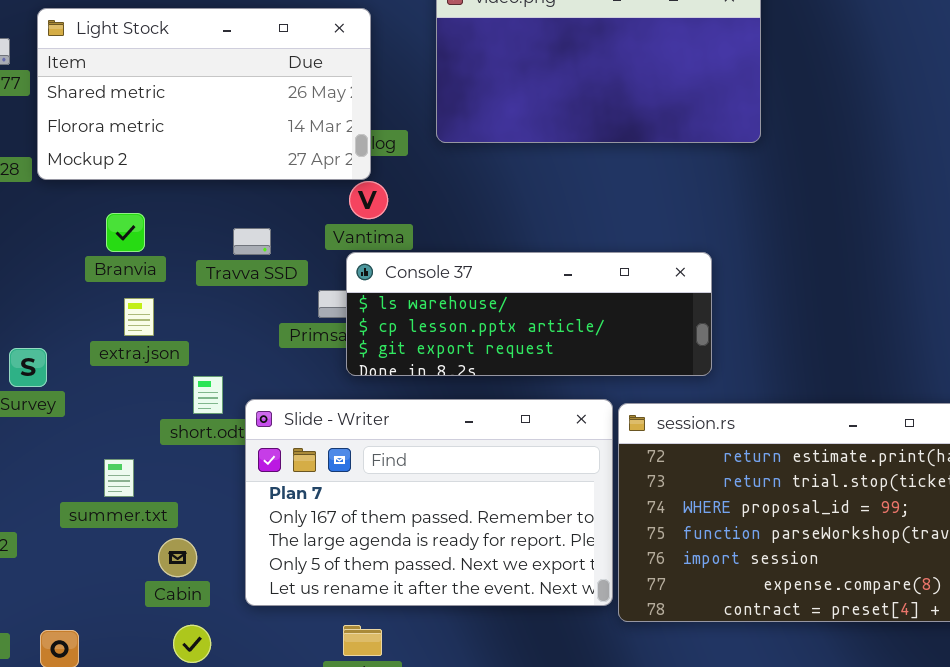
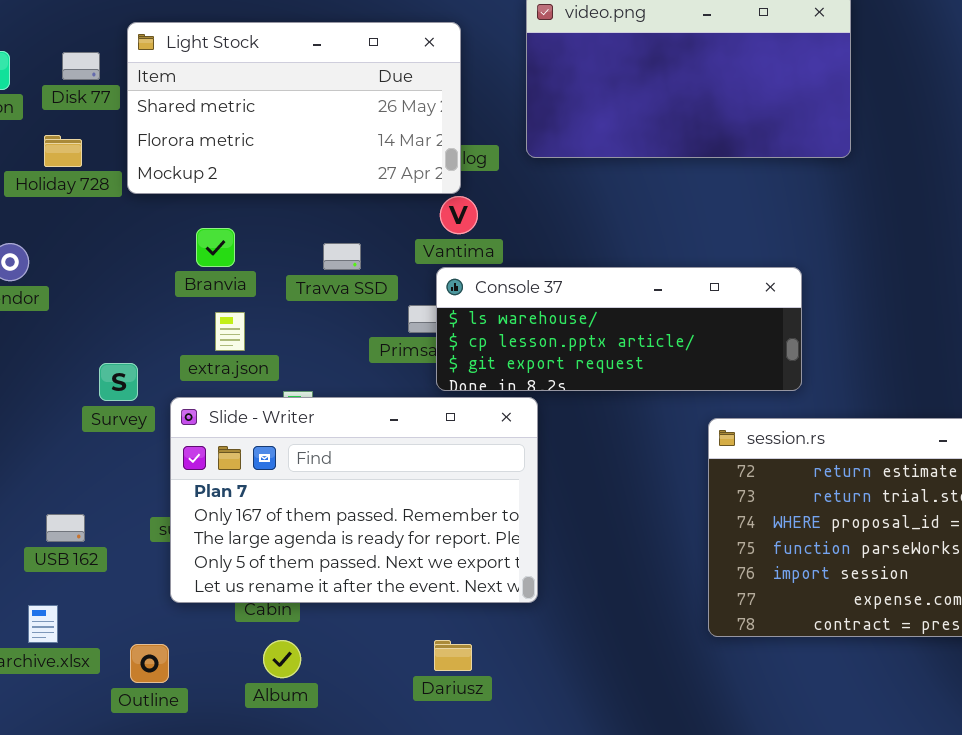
Slide - Writer: [245,399,613,606] -> [170,397,538,603], moved

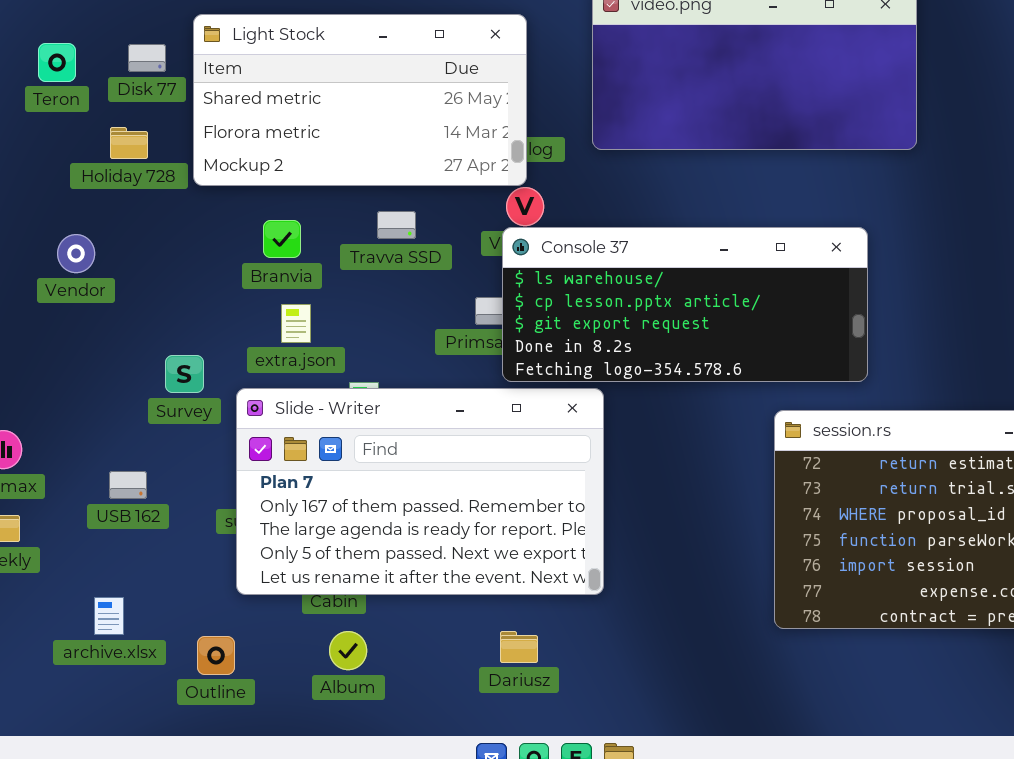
Travva SSD: [323,243,361,270] -> [377,211,416,239], moved
Console 37: [436,267,802,391] -> [502,227,868,382], resized
USB 162: [46,514,85,542] -> [109,471,147,499], moved

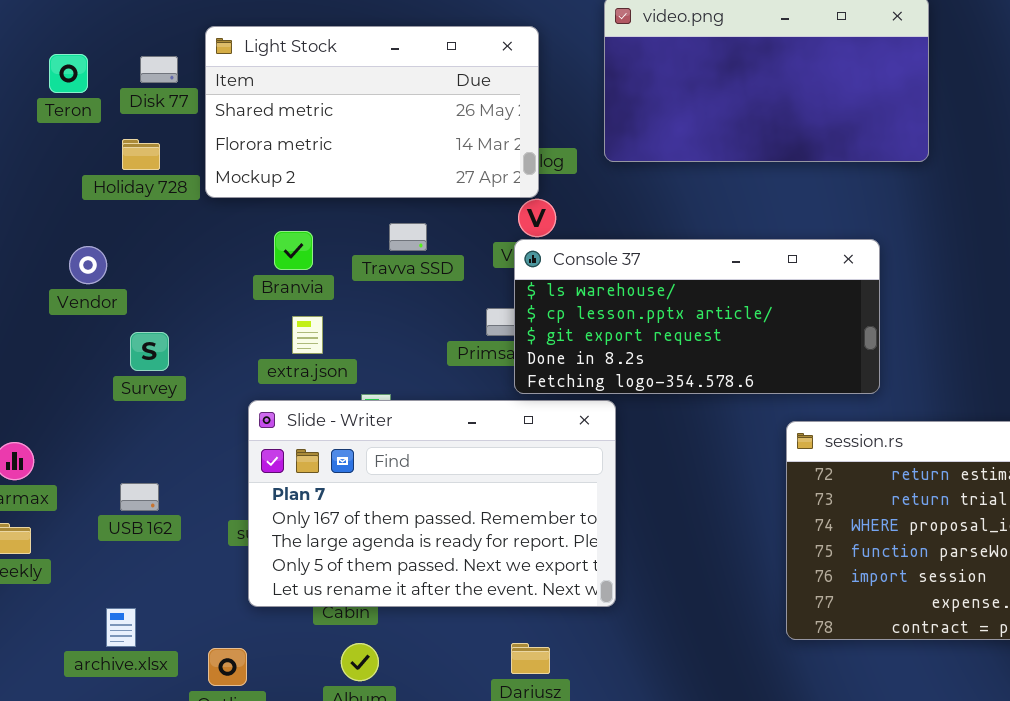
Survey: [165,355,204,393] -> [130,332,169,371], moved

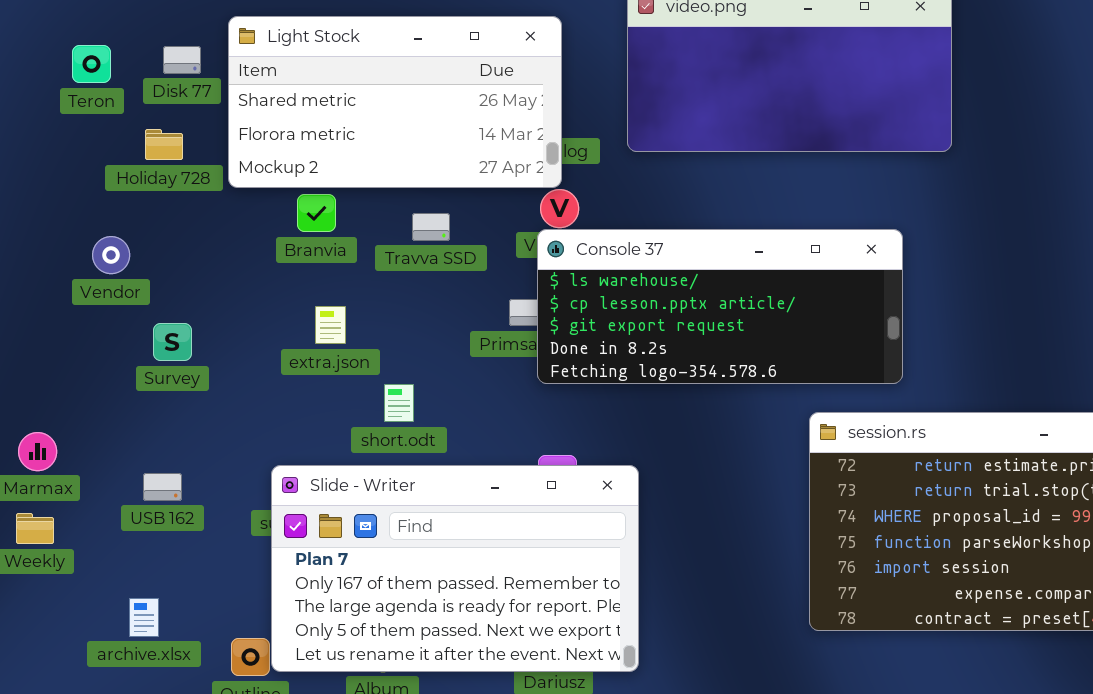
Branvia: [274,231,313,270] -> [297,194,336,232], moved
Slide - Writer: [248,400,616,607] -> [271,465,639,672], moved

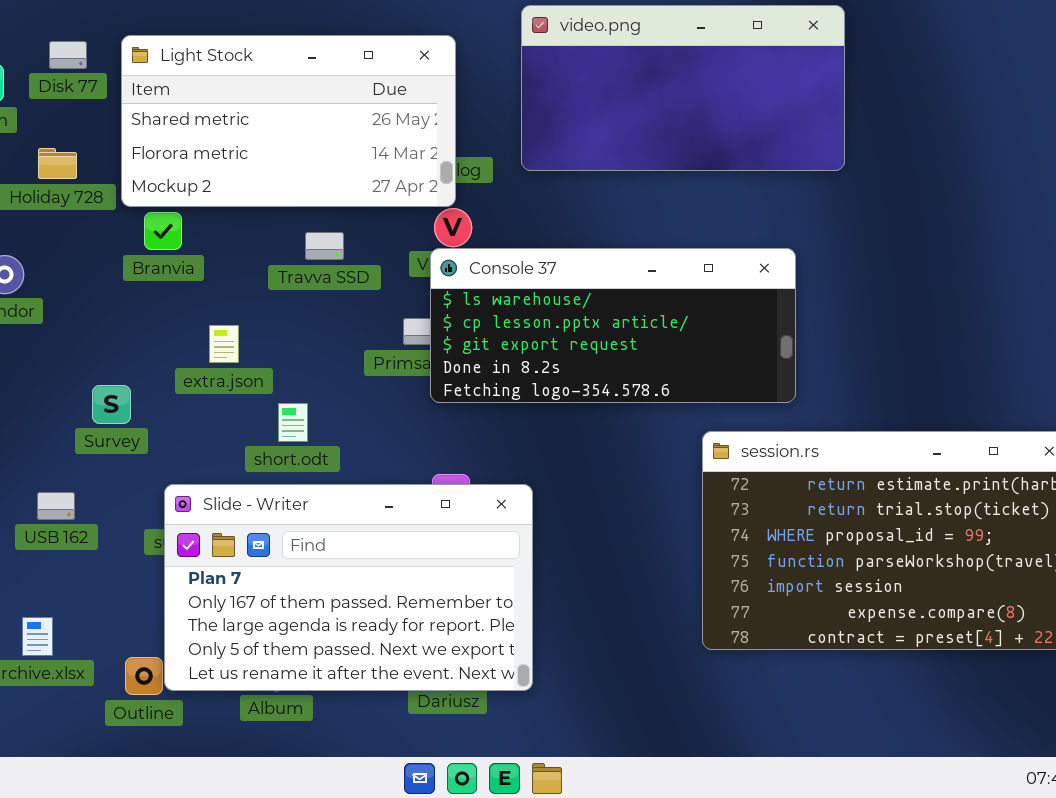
Disk 77: [163,46,201,74] -> [49,41,87,69], moved
Branvia: [297,194,336,232] -> [144,212,182,250], moved
Survey: [153,323,192,361] -> [92,385,131,424], moved

